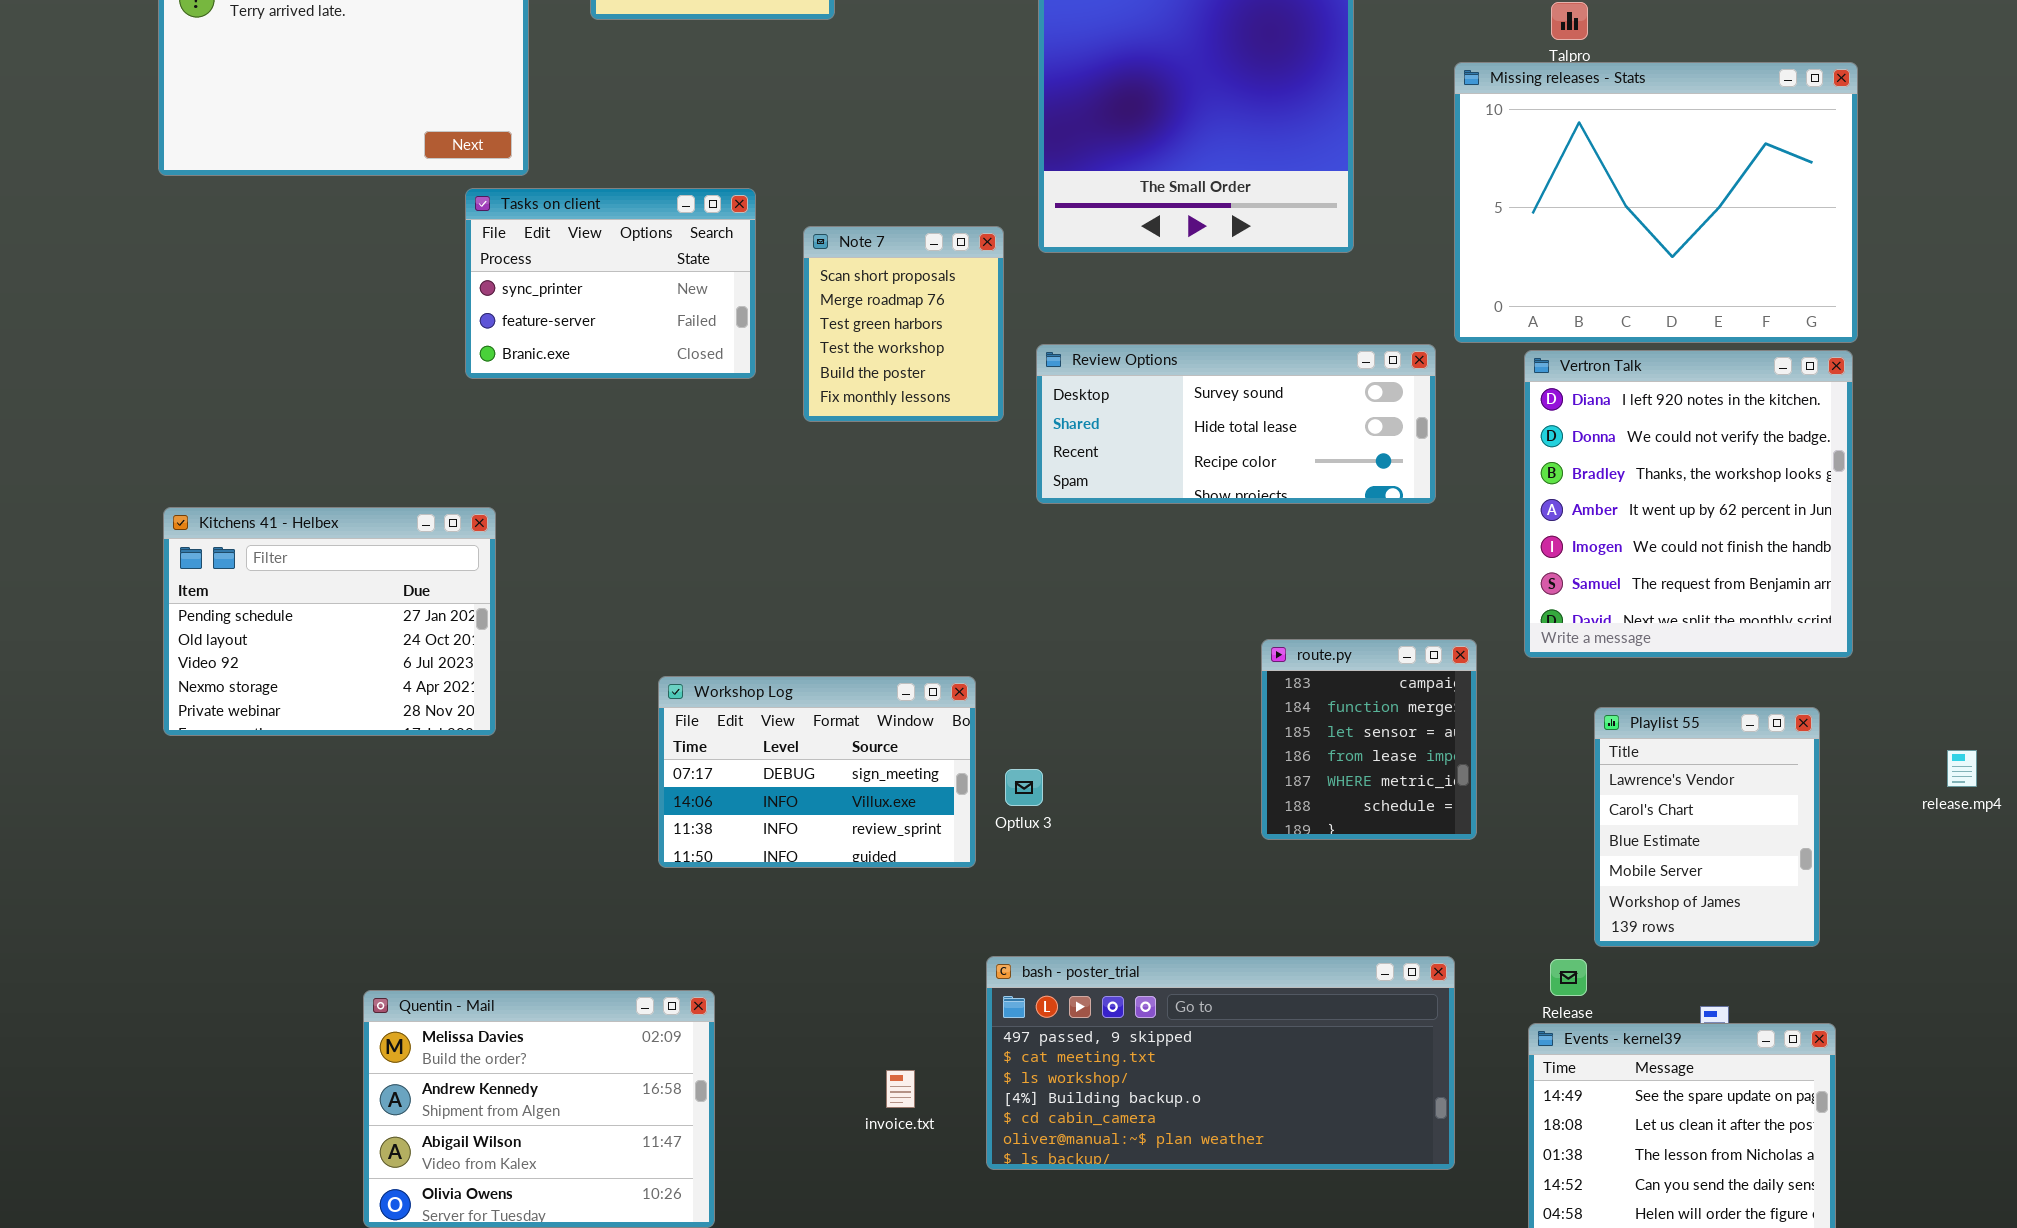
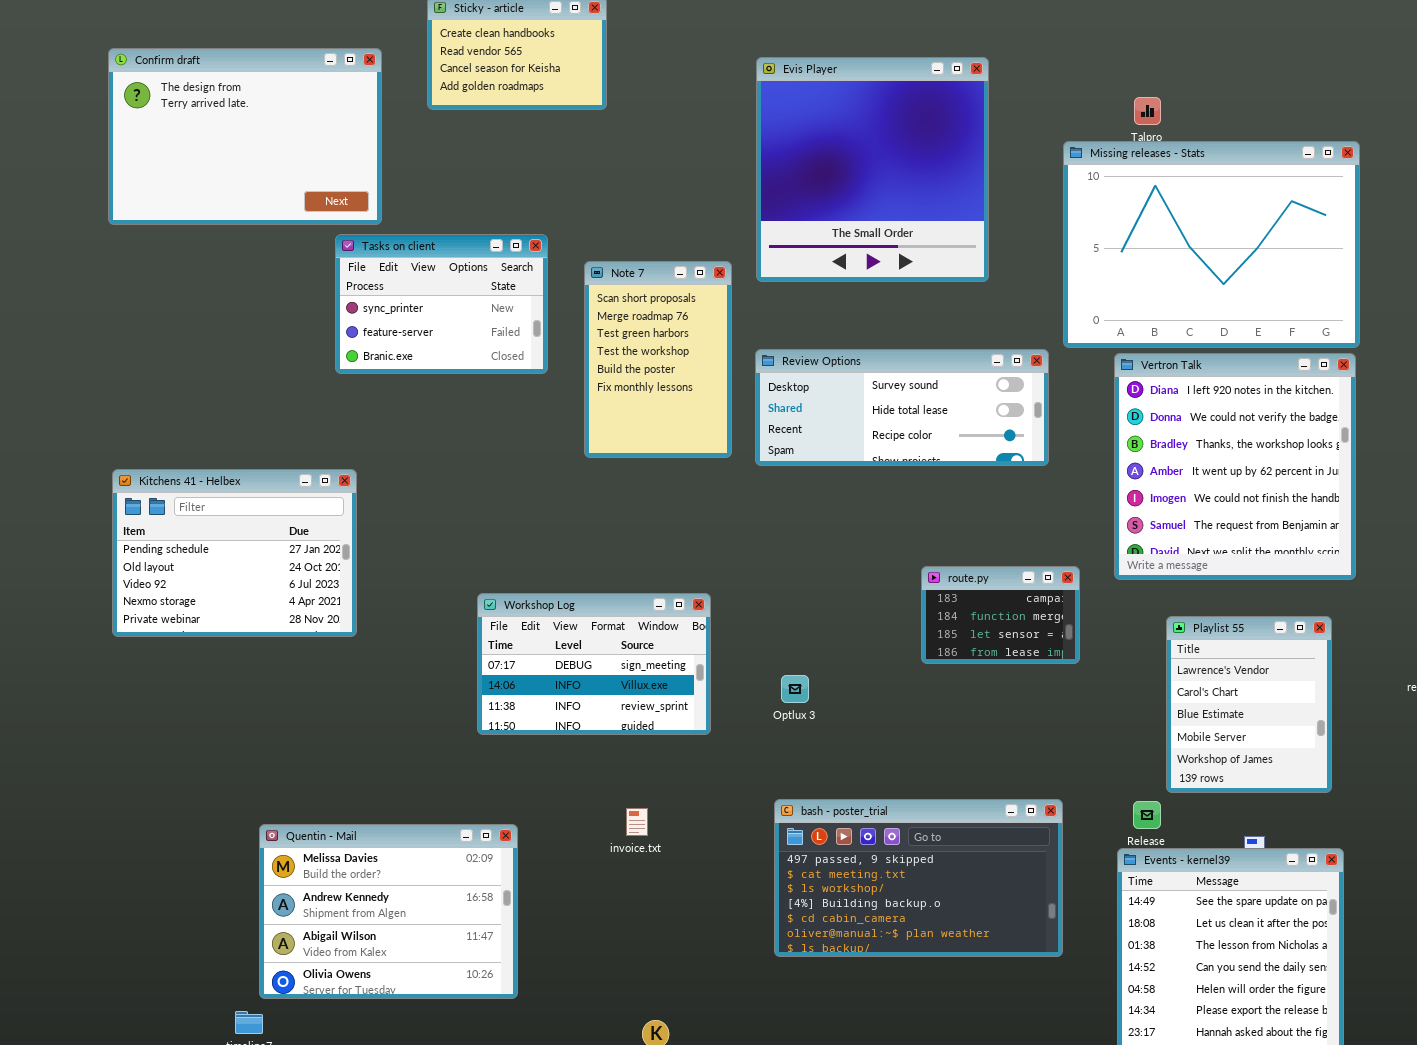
Note 7: [803,226,1004,422] -> [584,261,732,458], resized
route.py: [1261,639,1477,840] -> [921,566,1080,664], resized
Optlux 3: [1005,769,1043,806] -> [781,675,809,703], moved
bash - poster_trial: [986,956,1455,1170] -> [774,799,1063,957], resized
invoice.txt: [886,1070,915,1108] -> [626,808,648,836], moved

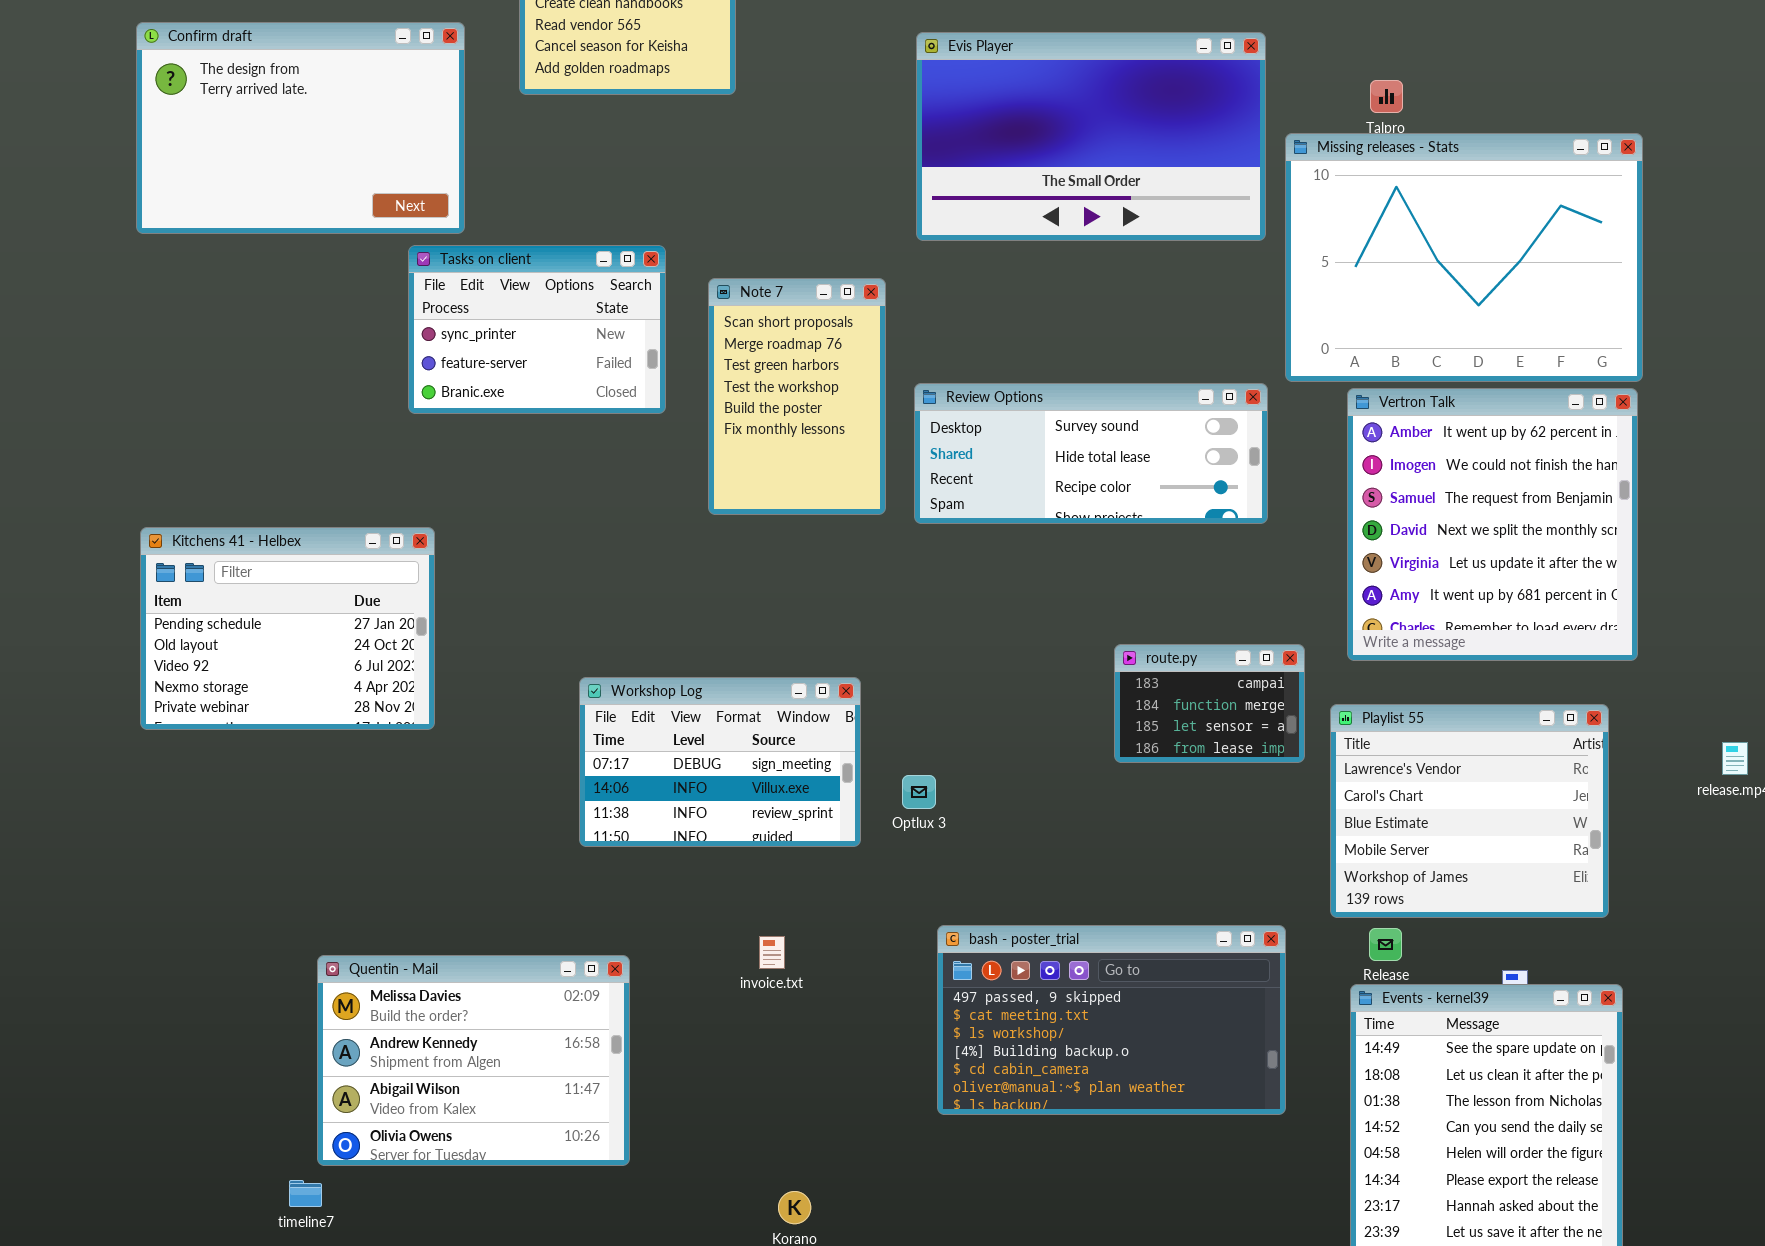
Evis Player: [756,57,989,282] -> [916,32,1266,241], resized
Vertron Talk: [1114,353,1356,580] -> [1347,388,1638,661], scrolled down 3 rows
Playlist 55: [1166,616,1332,793] -> [1330,704,1609,918], resized
Optlux 3: [781,675,809,703] -> [902,775,936,809], moved

